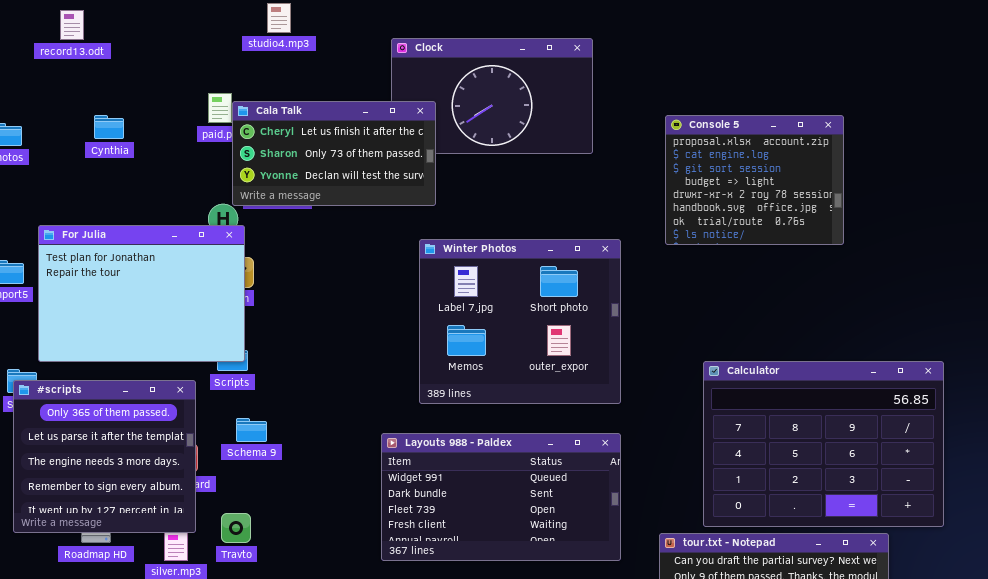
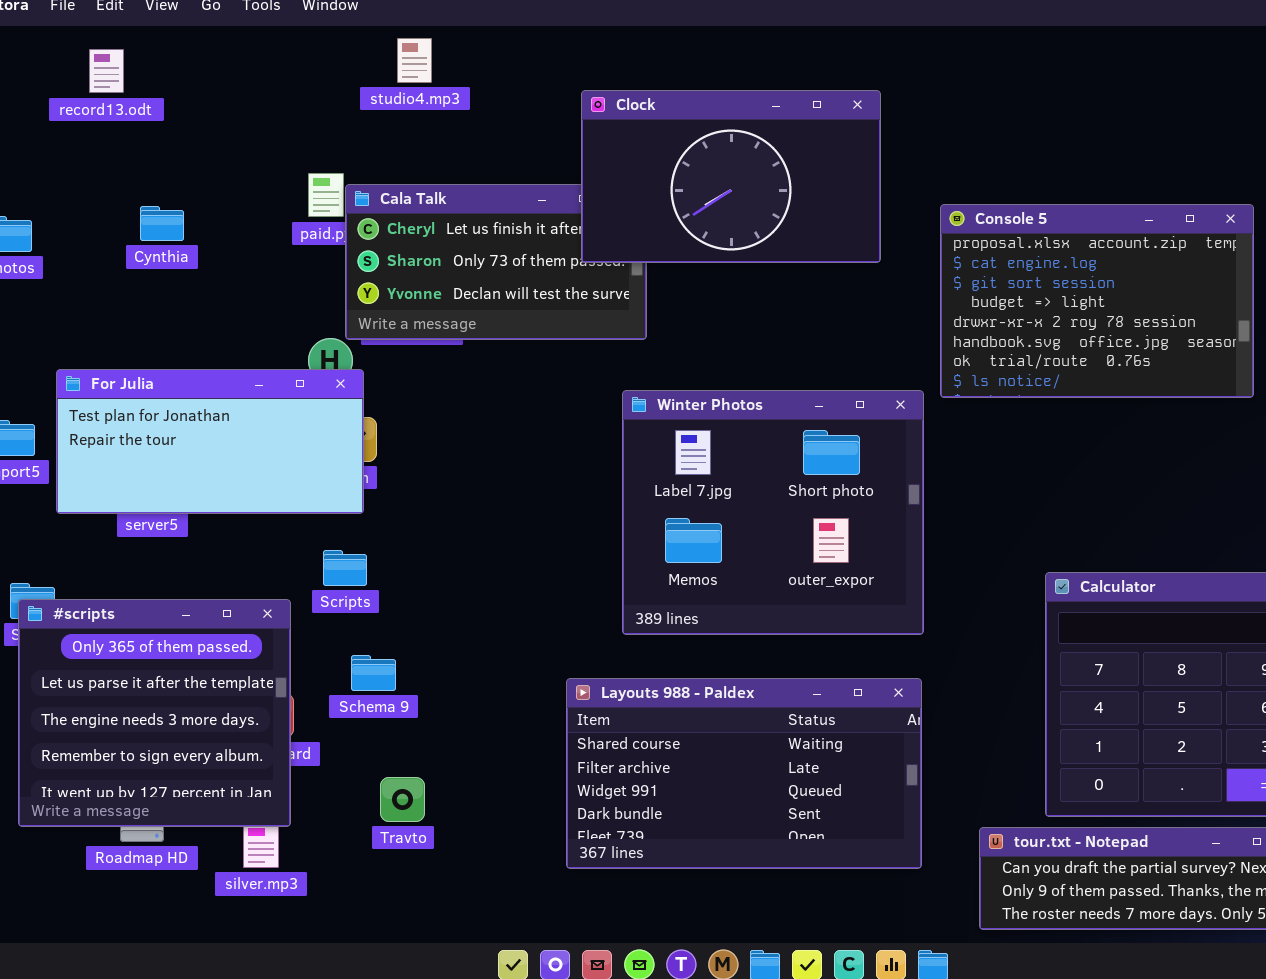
Clock: [391,38,593,154] -> [581,90,881,263], raised
Console 5: [665,115,844,245] -> [940,204,1254,398], resized
For Julia: [38,225,245,362] -> [56,369,364,514], resized
Layouts 988 - Paldex: [381,433,621,561] -> [566,678,922,869], scrolled up 2 rows
Travto: [221,513,251,543] -> [380,777,425,822], moved

